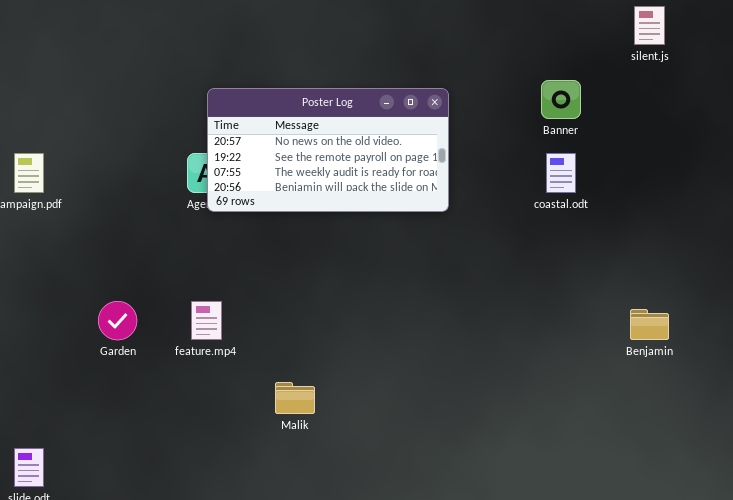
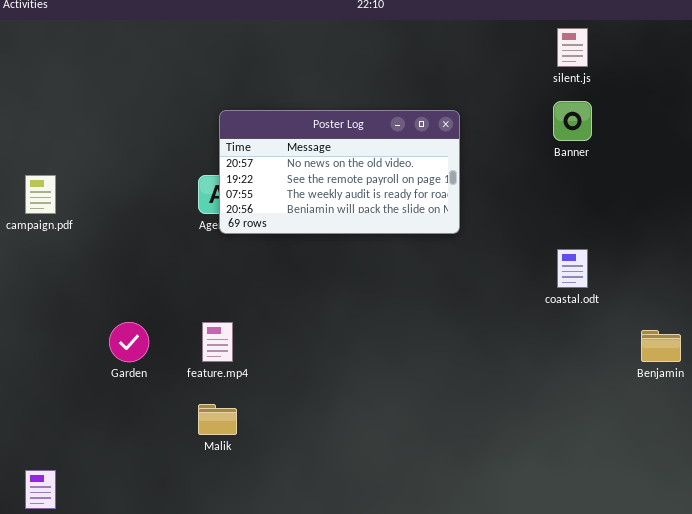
silent.js: [634,6,665,45] -> [557,28,588,67], moved
coastal.odt: [546,153,576,193] -> [557,249,588,288], moved
Malik: [275,382,315,414] -> [198,404,237,435], moved

